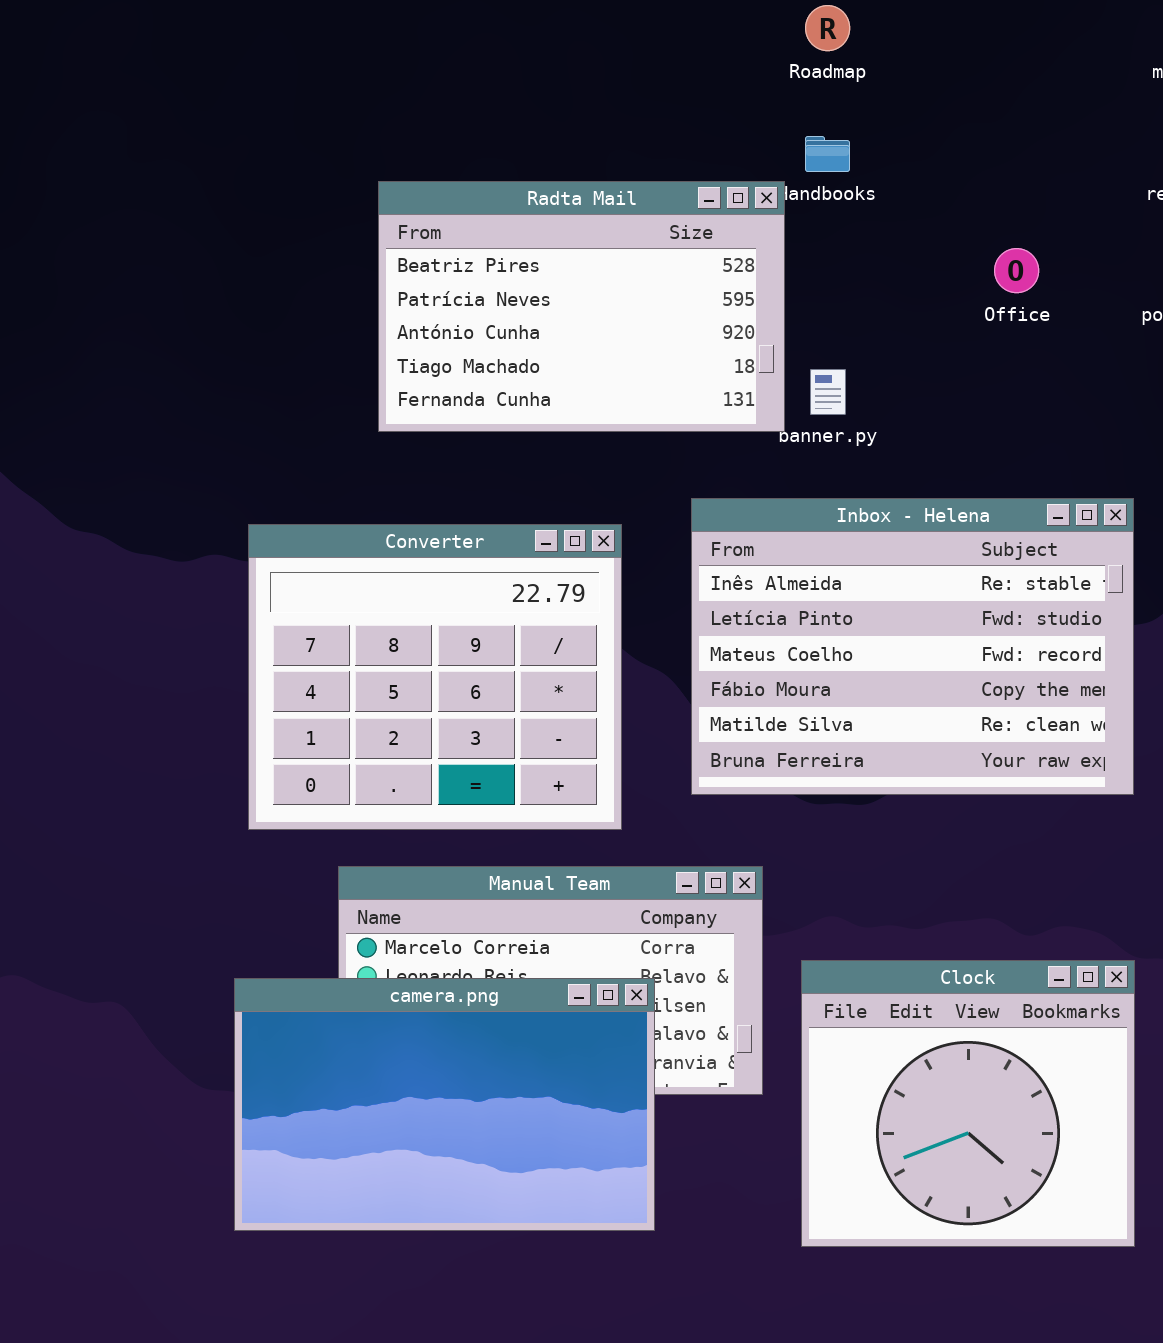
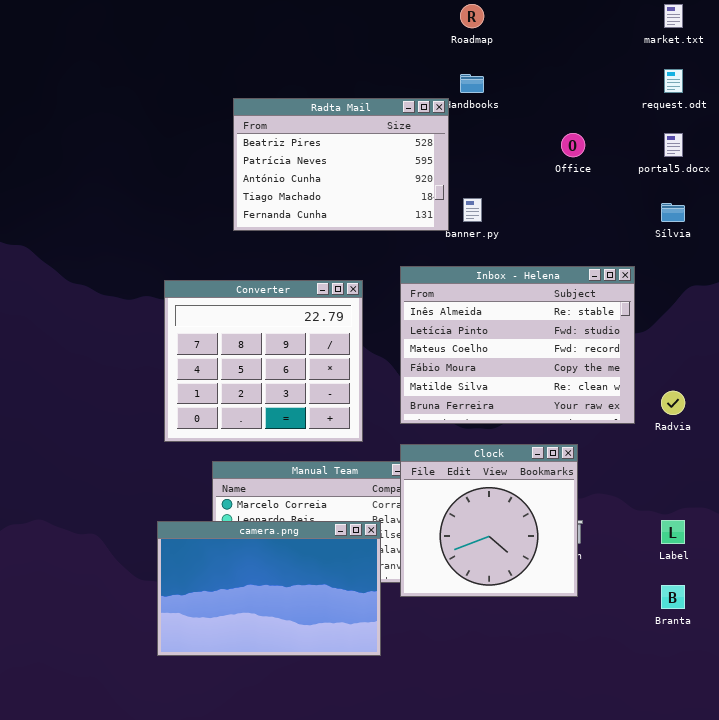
Clock: [801,960,1135,1247] -> [400,444,578,597], moved

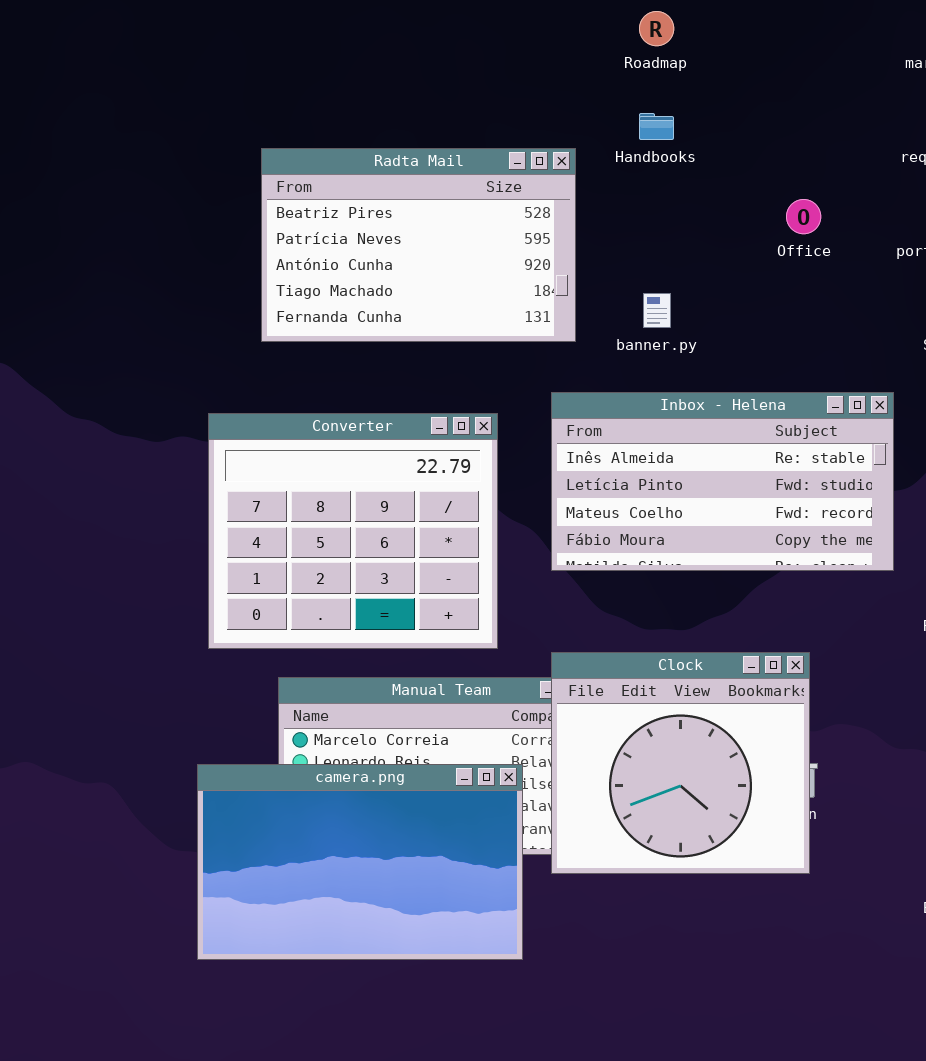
Radta Mail: [233,98,449,231] -> [261,148,576,342], moved
Inbox - Helena: [400,266,635,424] -> [551,392,894,571], resized

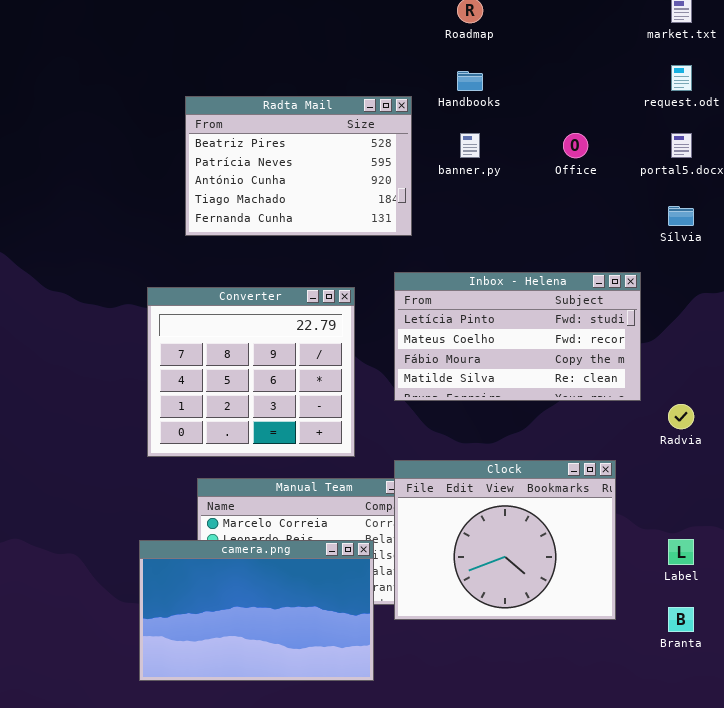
banner.py: [643,293,671,328] -> [460,133,480,158], moved
Inbox - Helena: [551,392,894,571] -> [394,272,641,401], scrolled down 1 row
Clock: [551,652,810,874] -> [394,460,616,620], resized

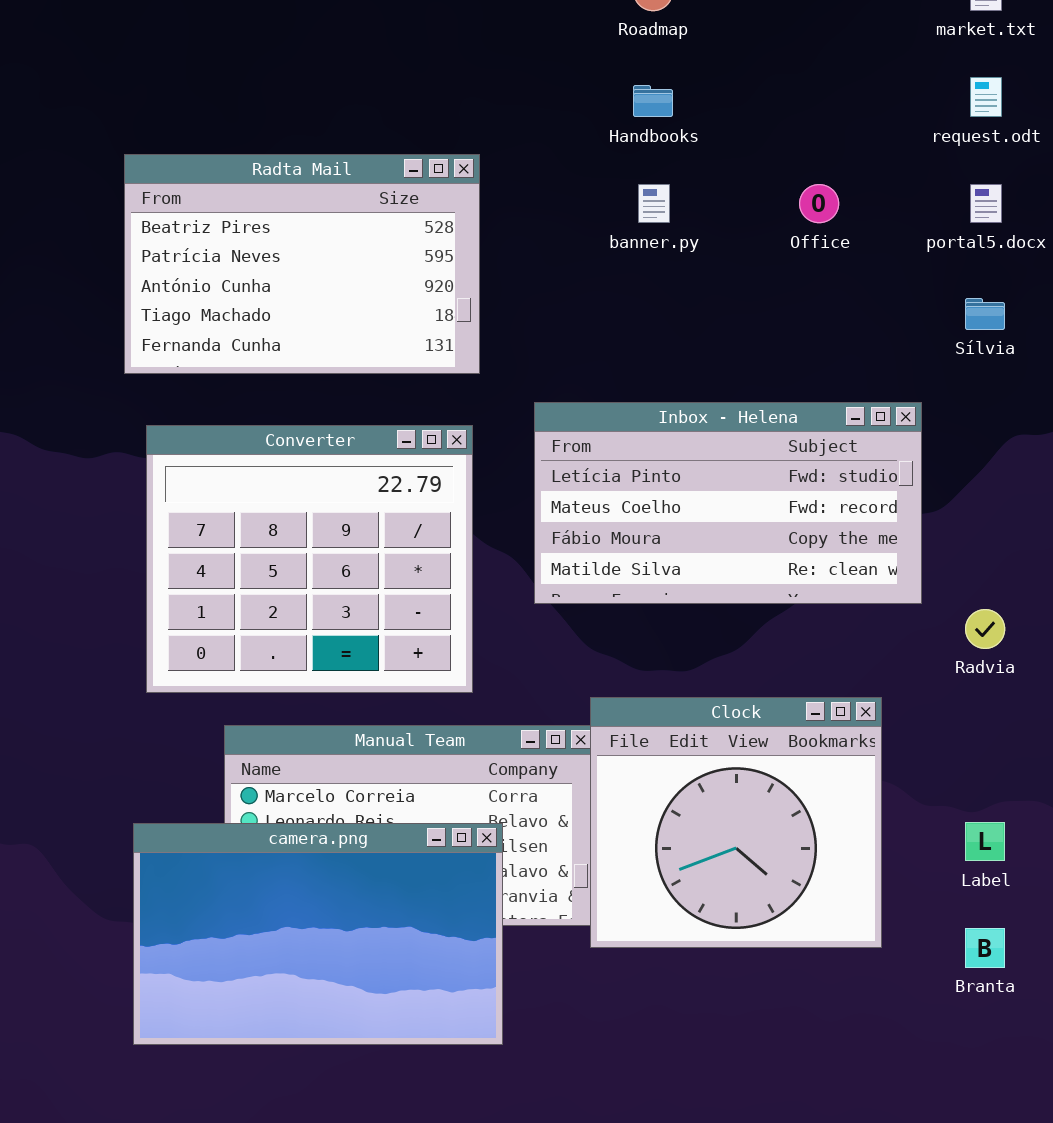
Radta Mail: [185,96,412,236] -> [124,154,480,374], moved
Clock: [394,460,616,620] -> [590,697,882,948], resized

